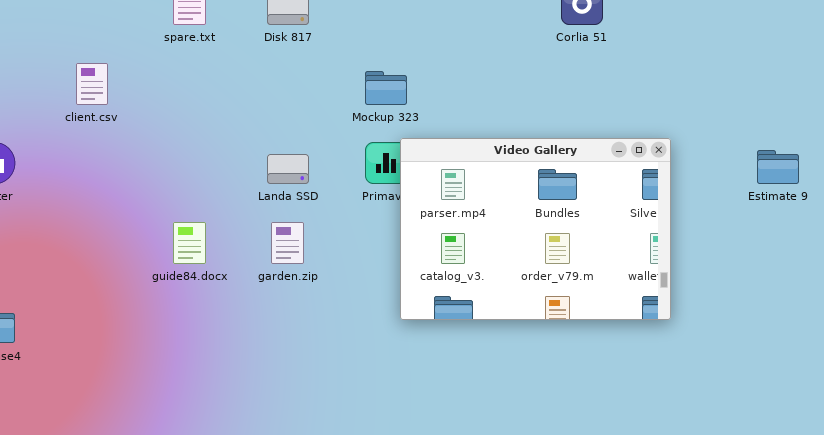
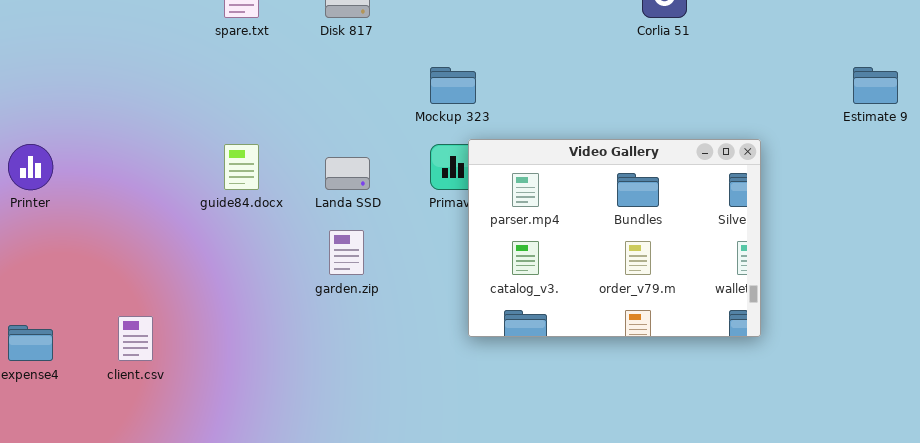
client.csv: [76,63,108,105] -> [118,316,153,361], moved
Estimate 9: [757,150,799,184] -> [853,67,898,104], moved
guide84.docx: [173,222,206,264] -> [224,144,259,190], moved

